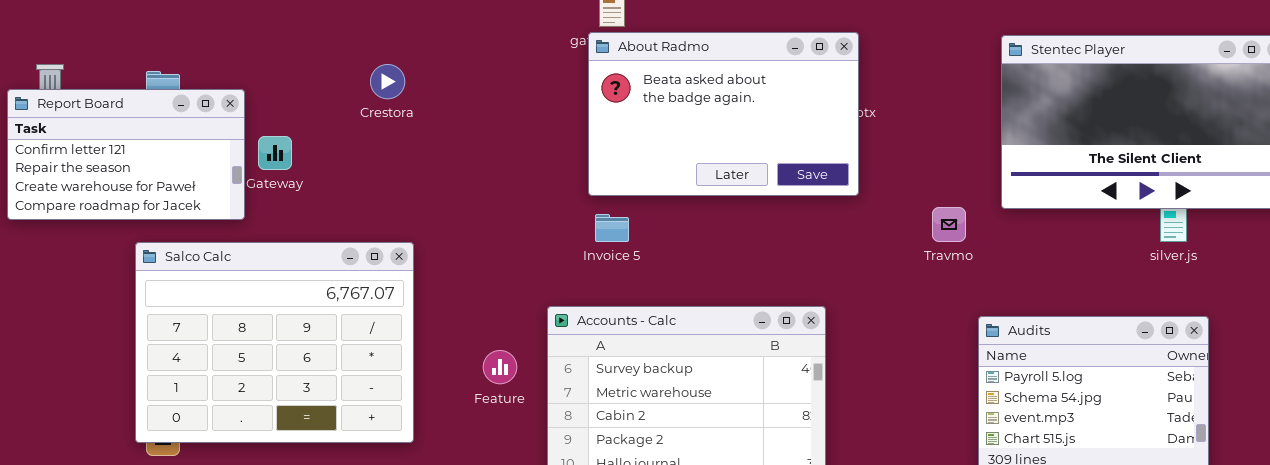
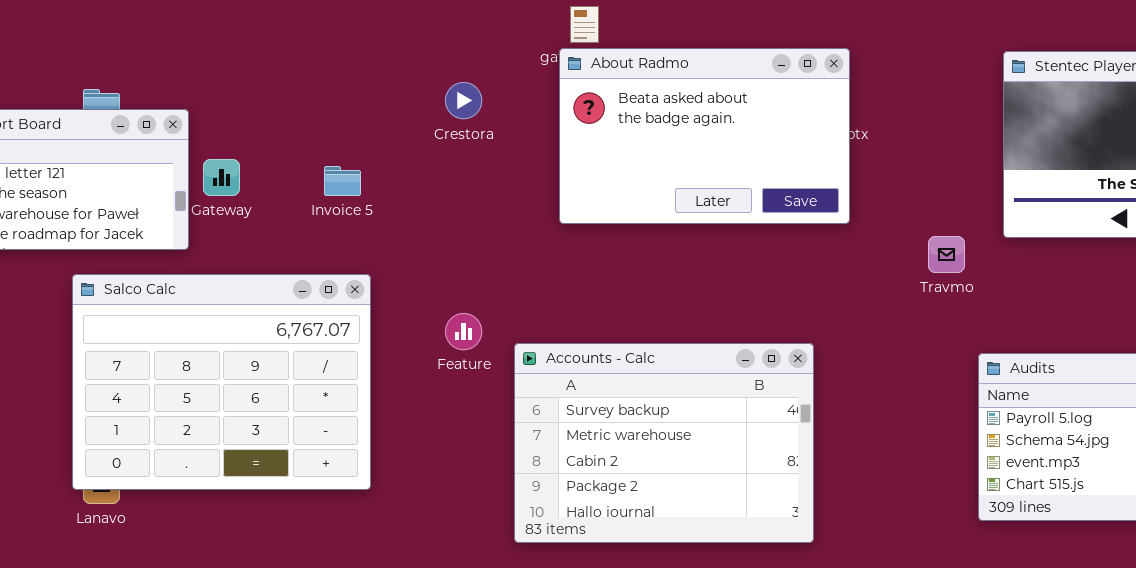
Crestora: [370,64,405,99] -> [445,82,482,119], moved
Invoice 5: [595,214,629,242] -> [324,166,361,196], moved
Feature: [483,350,517,384] -> [445,313,482,350], moved

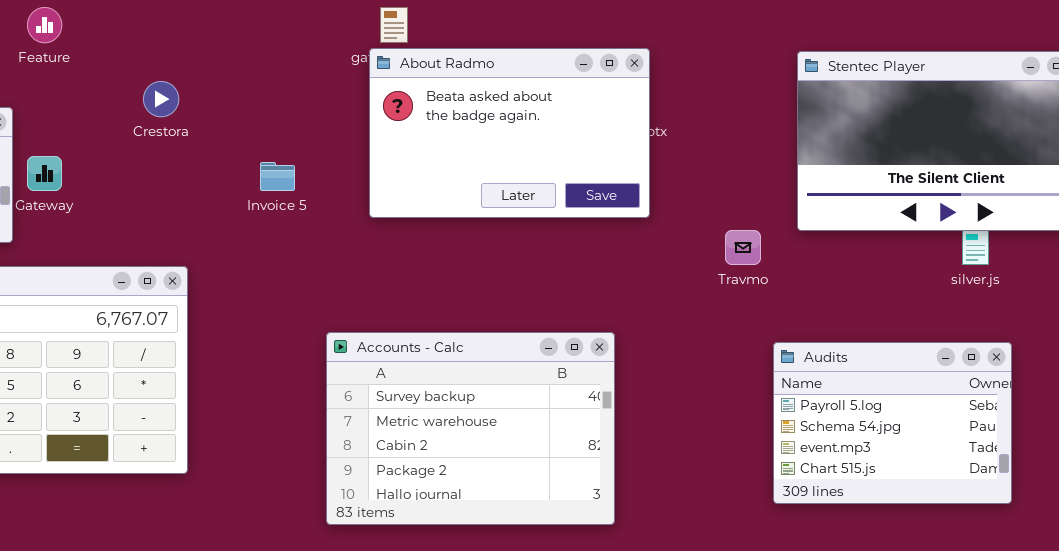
Crestora: [445,82,482,119] -> [143,81,179,117], moved
Invoice 5: [324,166,361,196] -> [260,162,295,191], moved
Feature: [445,313,482,350] -> [27,7,62,43], moved

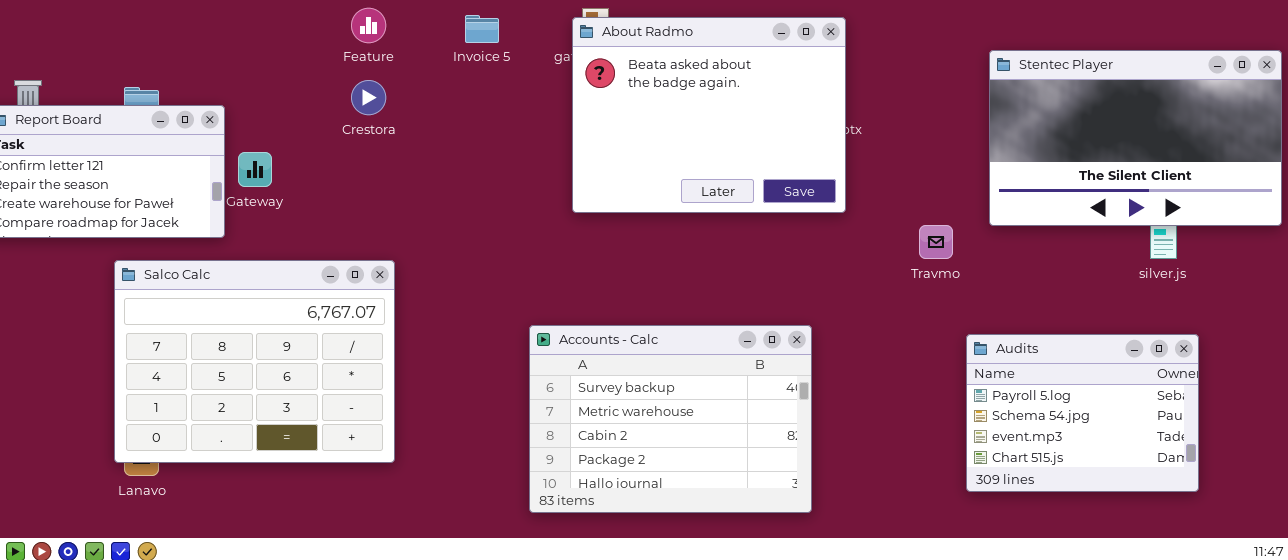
Feature: [27,7,62,43] -> [351,8,386,43], moved
About Radmo: [369,48,650,218] -> [572,17,846,213], resized
Invoice 5: [260,162,295,191] -> [465,15,499,43], moved

